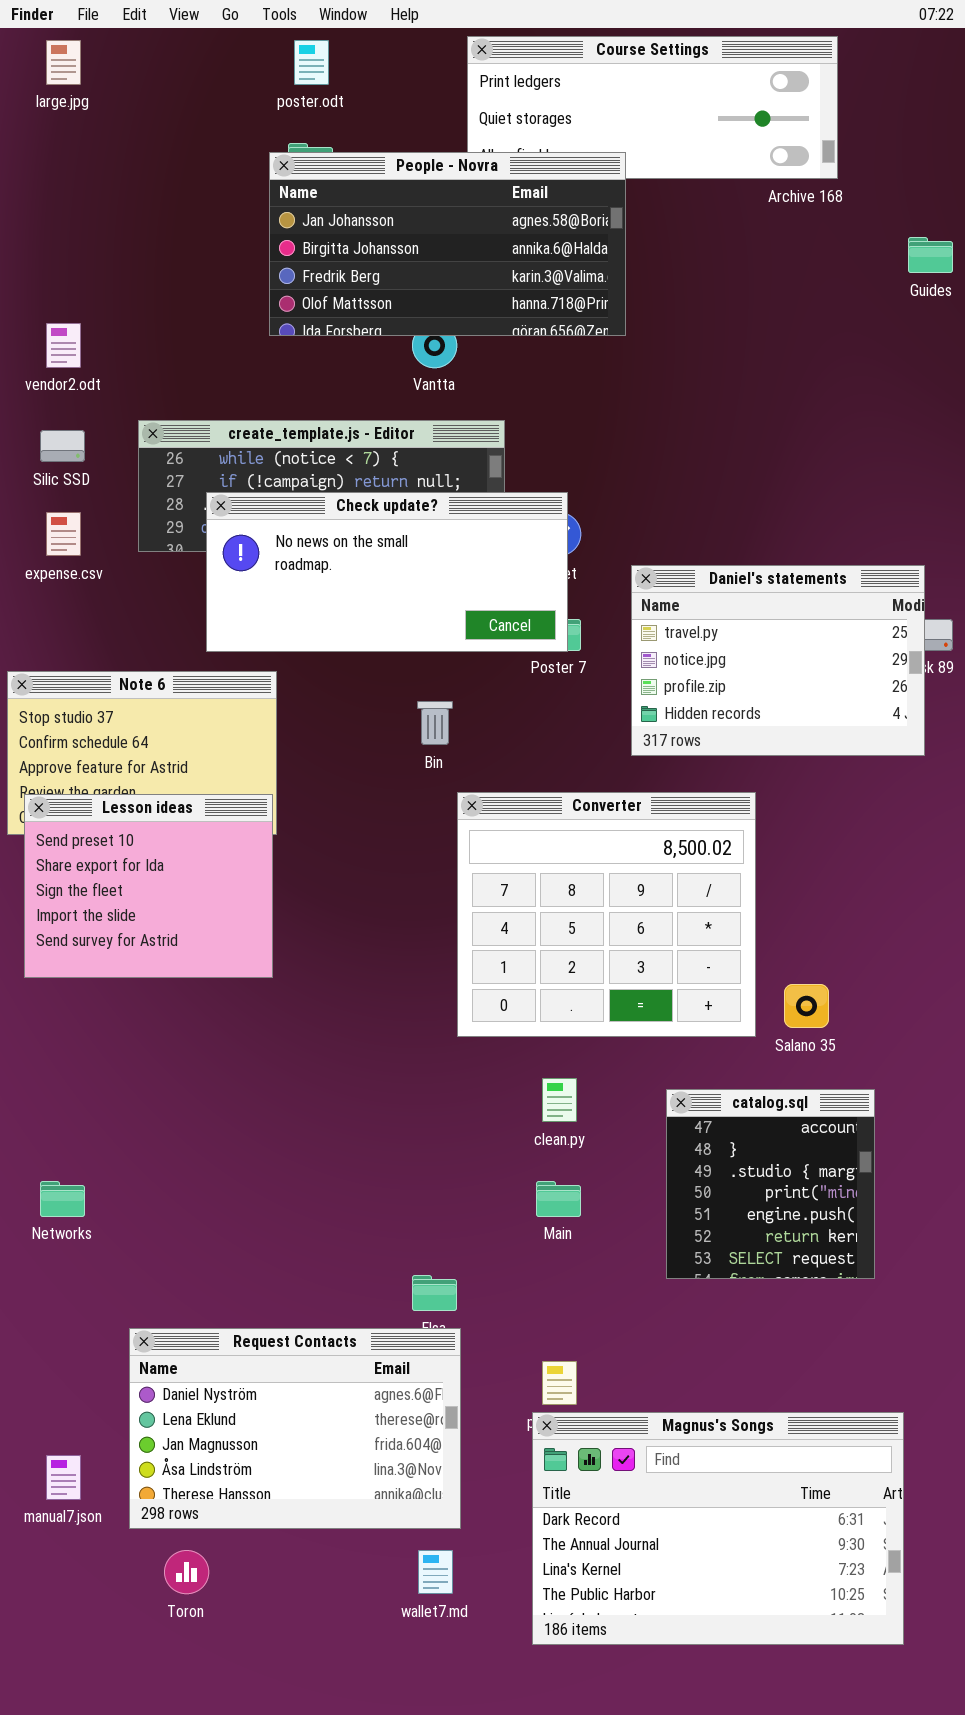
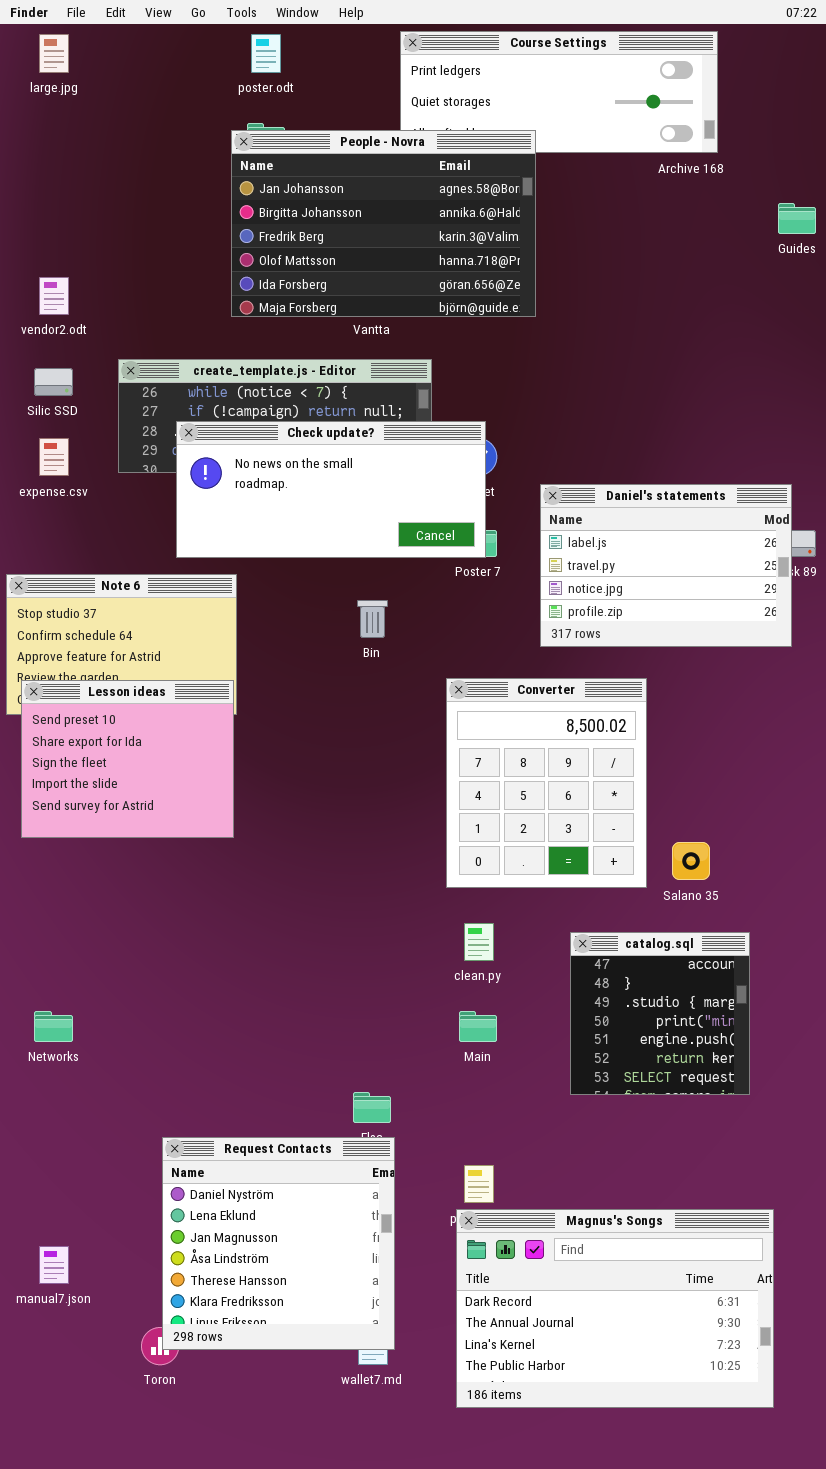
People - Novra: [269,152,626,336] -> [231,130,536,317], resized
Daniel's statements: [631,565,925,756] -> [540,484,792,647], scrolled up 1 row
Converter: [457,792,756,1037] -> [446,678,647,888], resized
Request Contacts: [129,1328,461,1529] -> [162,1137,395,1350], resized

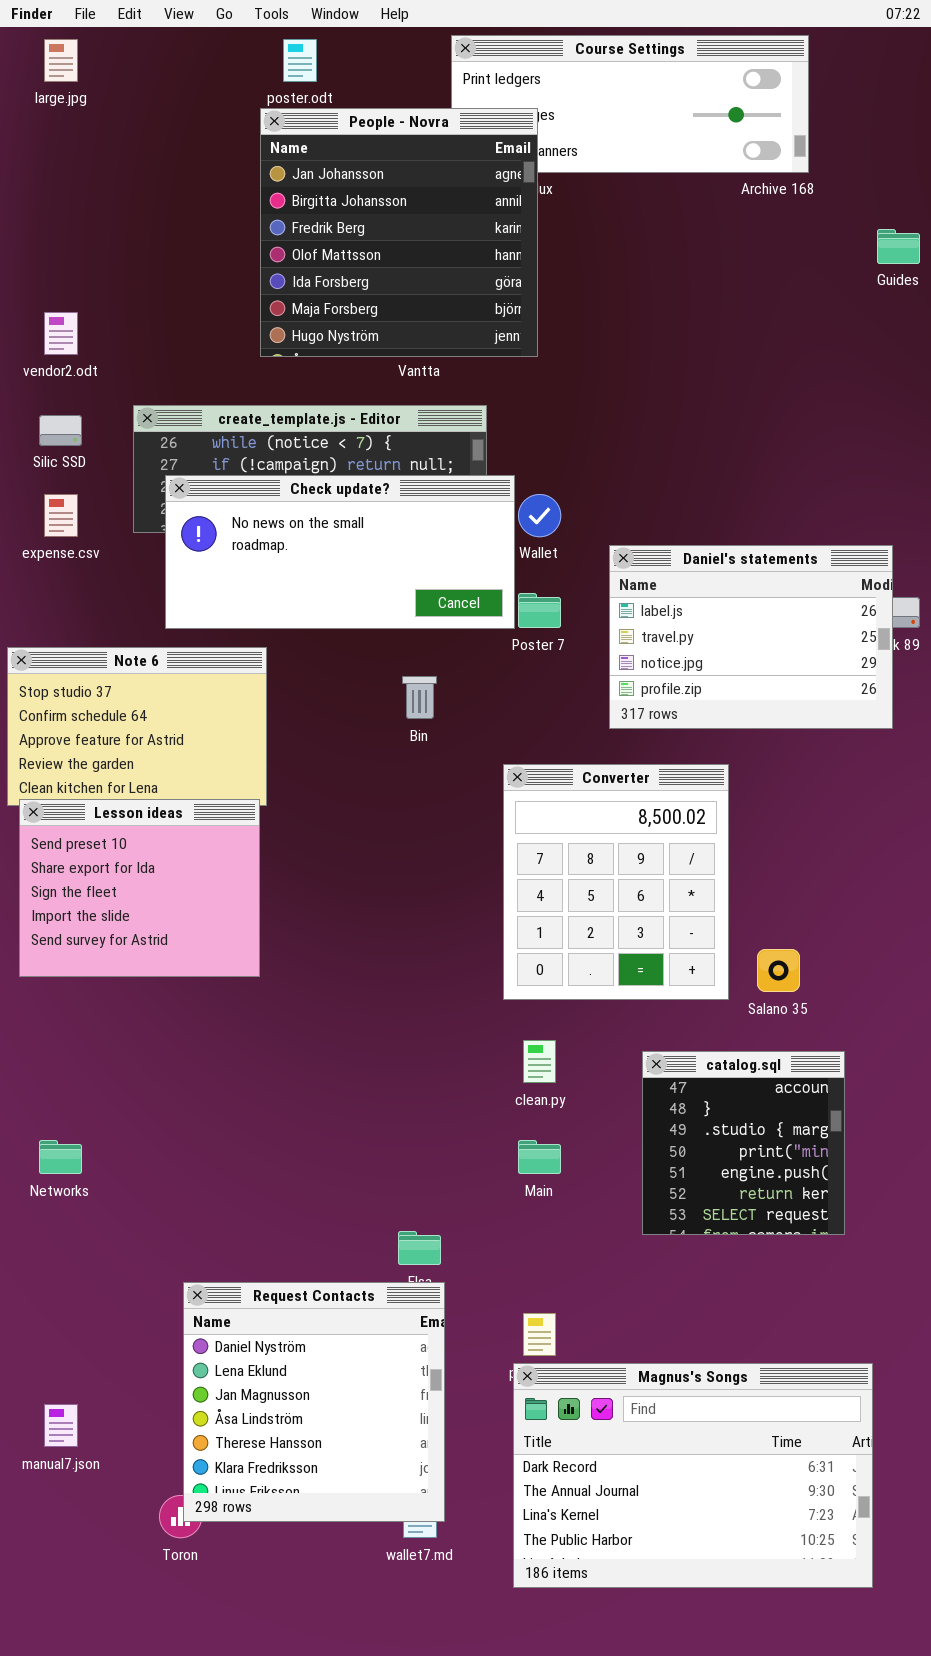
People - Novra: [231,130,536,317] -> [260,108,538,357], resized
Check update?: [176,421,486,558] -> [165,475,515,629], moved
Lesson ideas: [21,680,234,838] -> [19,799,260,977], moved

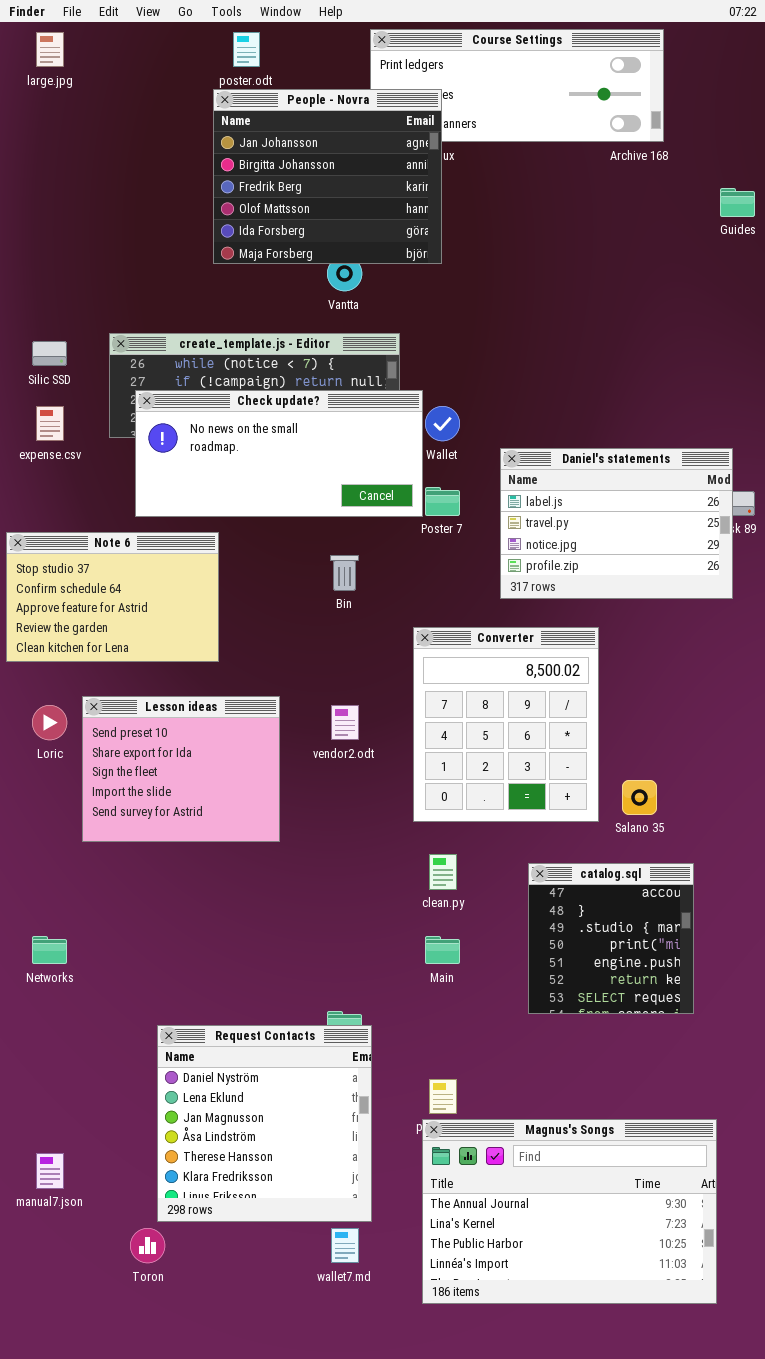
People - Novra: [260,108,538,357] -> [213,89,442,264], resized
vendor2.odt: [44,312,78,355] -> [331,705,359,740], moved
Lesson ideas: [19,799,260,977] -> [82,696,280,842], moved
Request Contacts: [183,1282,445,1522] -> [157,1025,372,1222], moved
Magnus's Songs: [513,1363,873,1588] -> [422,1119,717,1304], scrolled down 1 row

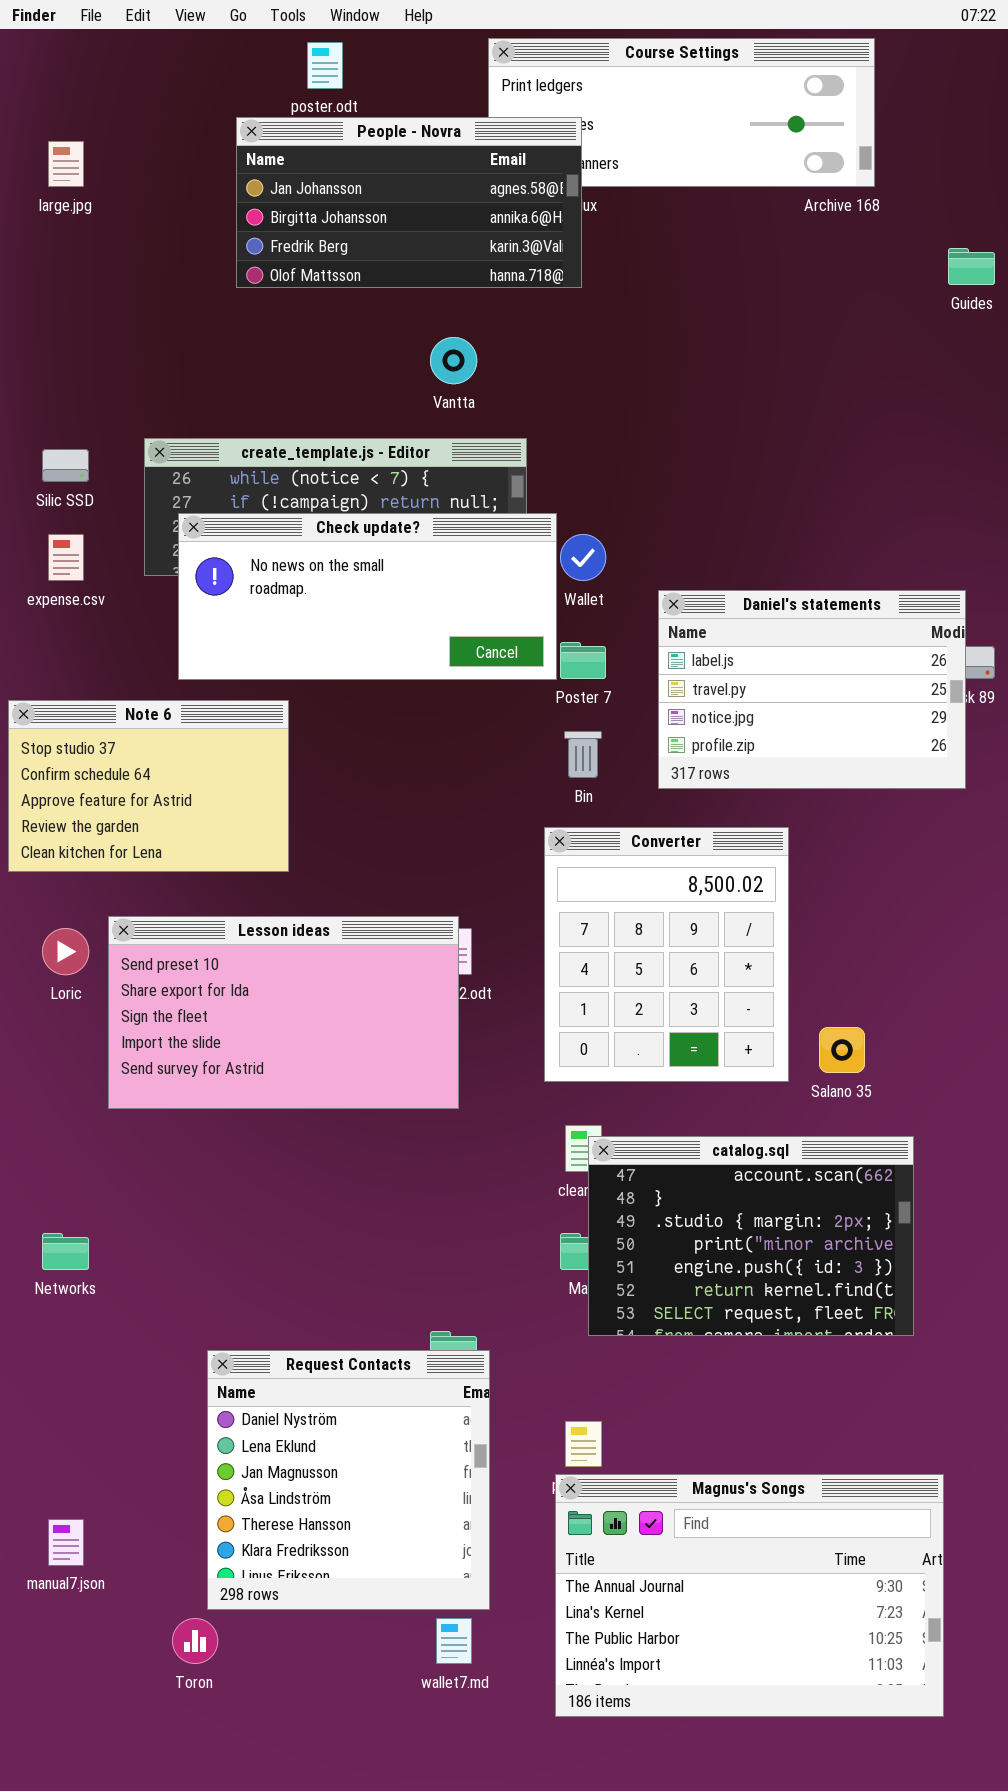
large.jpg: [36,32,64,67] -> [48,141,84,187], moved
People - Novra: [213,89,442,264] -> [236,117,582,288], resized
Bin: [330,555,359,591] -> [564,731,602,778], moved
Lesson ideas: [82,696,280,842] -> [108,916,459,1109], resized
catalog.sql: [528,863,694,1014] -> [588,1136,914,1336], resized

